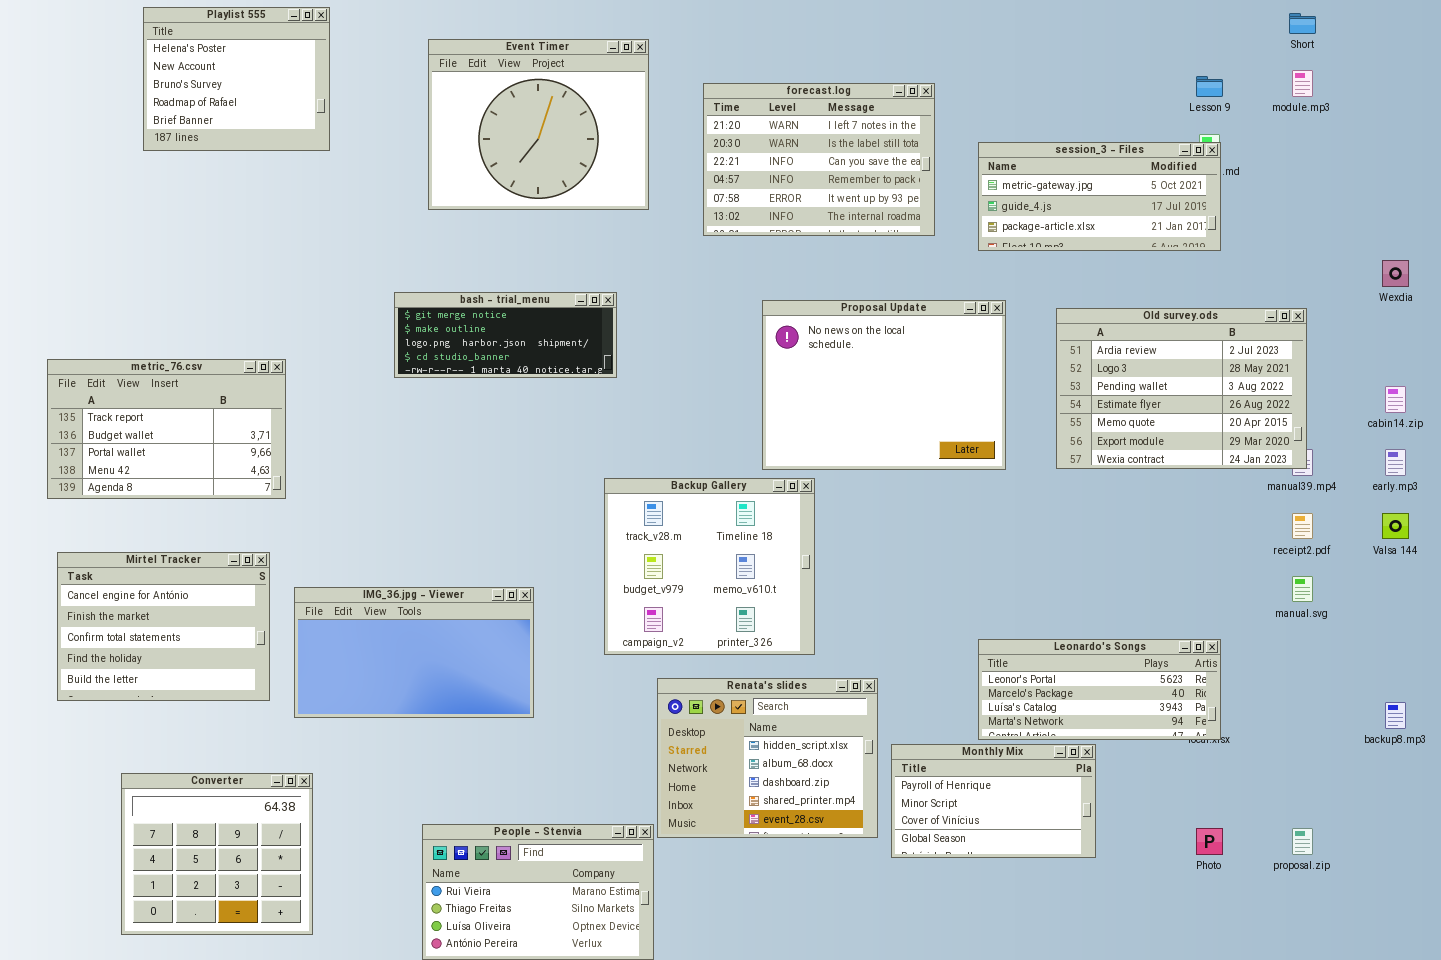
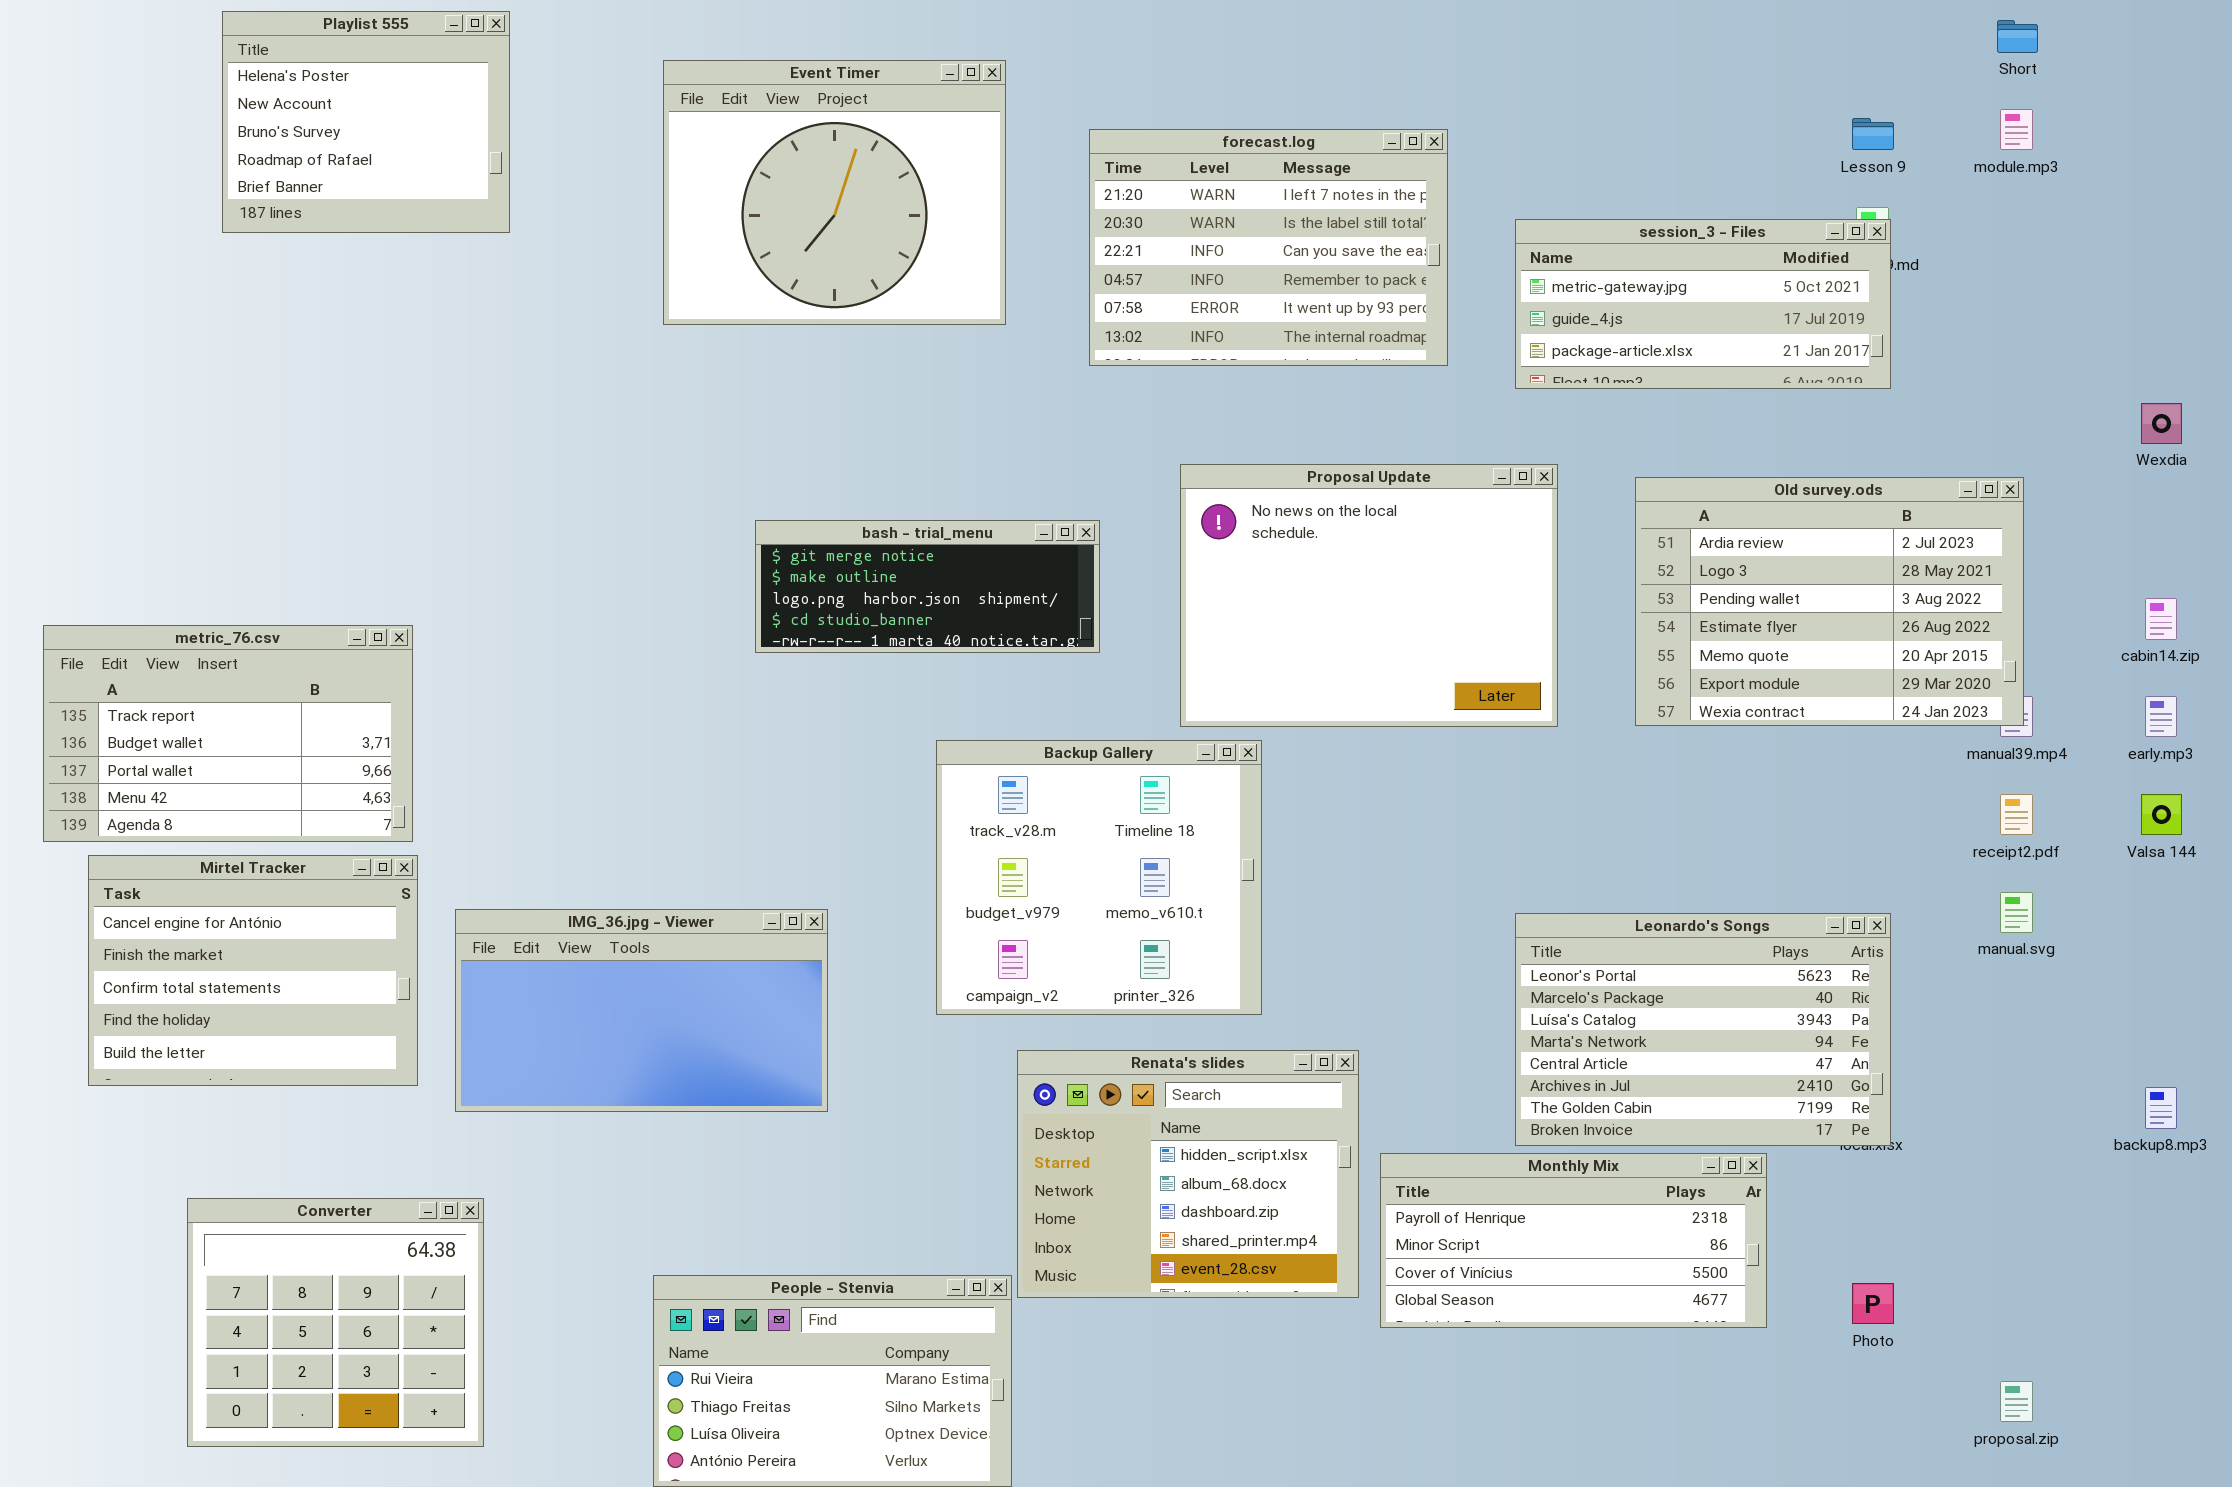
bash - trial_menu: [394,292,617,378] -> [755,520,1100,653], moved
metric_76.csv: [47,359,286,499] -> [43,625,413,842], moved
Leonardo's Songs: [978,639,1221,740] -> [1515,913,1891,1146], resized
Monthly Mix: [891,744,1096,858] -> [1380,1153,1767,1328], resized
proposal.zip: [1292,828,1313,855] -> [2000,1381,2033,1422], moved

